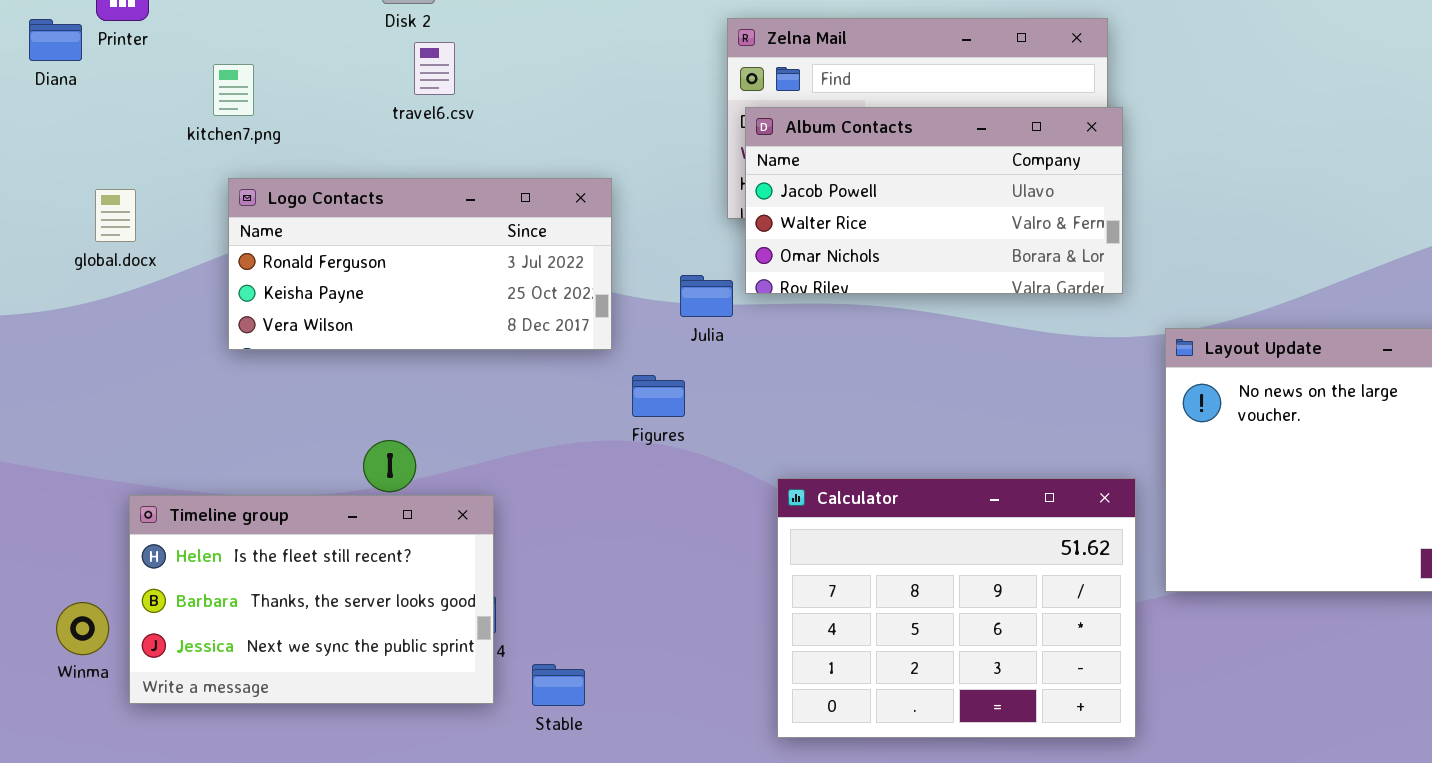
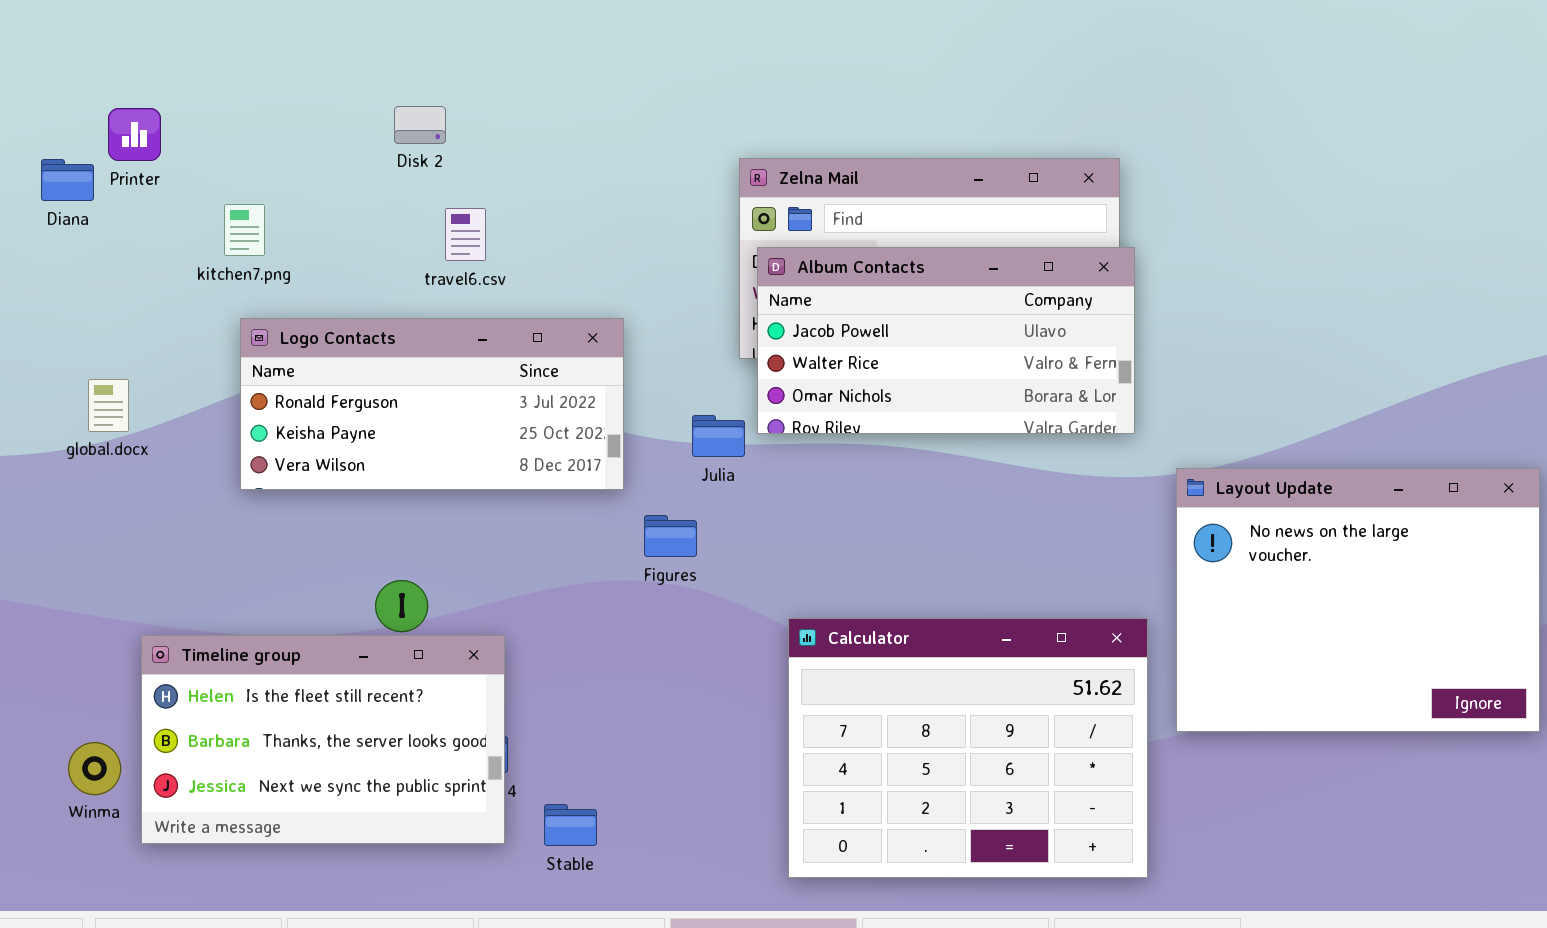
travel6.csv: [414,42,455,95] -> [445,208,486,261], moved
global.docx: [95,189,136,242] -> [88,379,129,432], moved

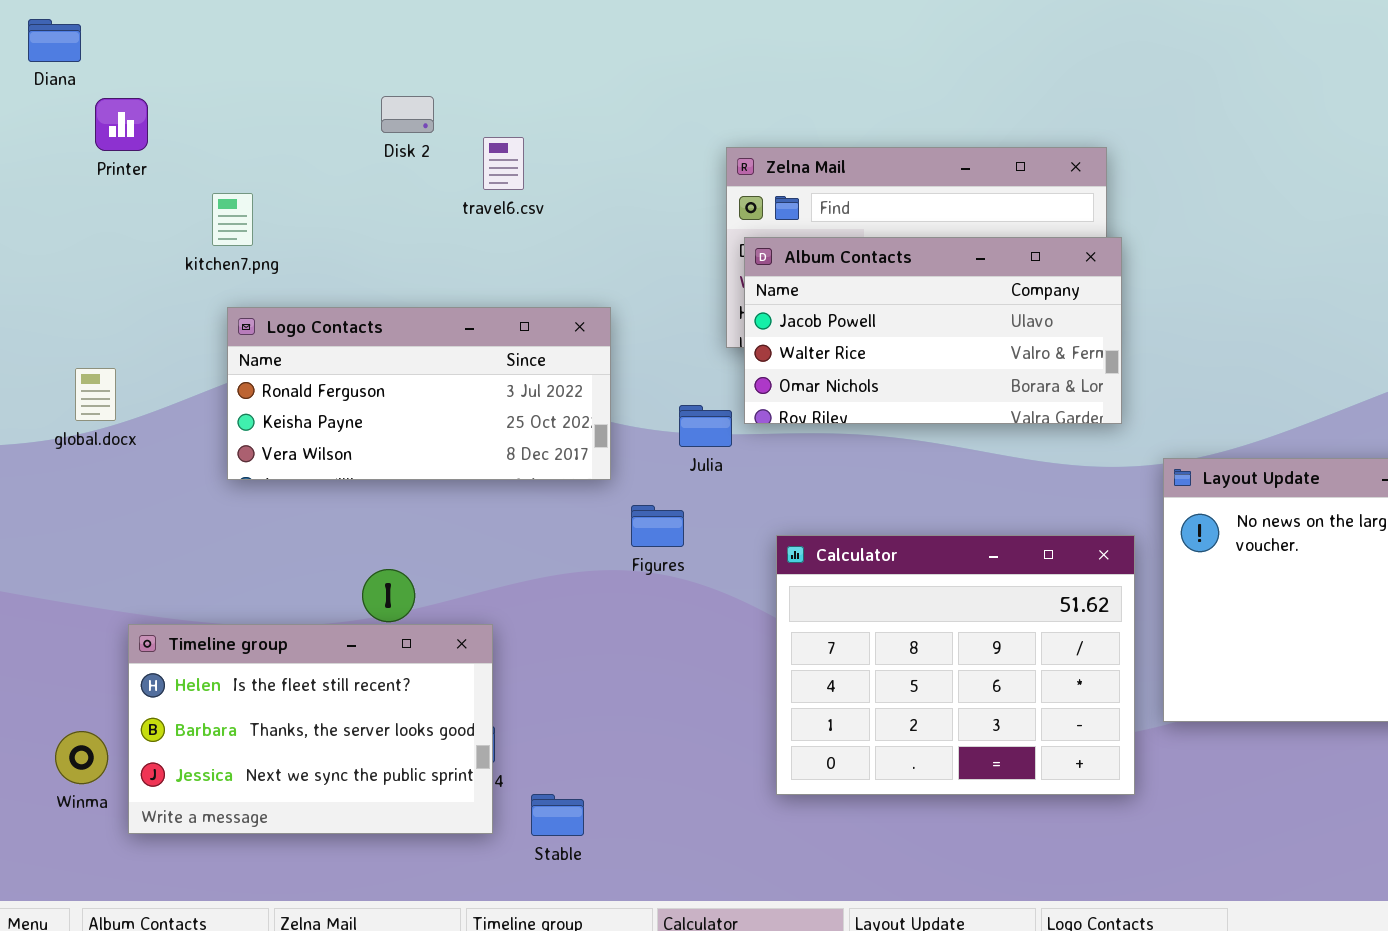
Diana: [41,159,94,201] -> [28,19,81,62], moved
travel6.csv: [445,208,486,261] -> [483,137,524,190], moved
Calculator: [788,618,1148,878] -> [776,535,1135,795], moved

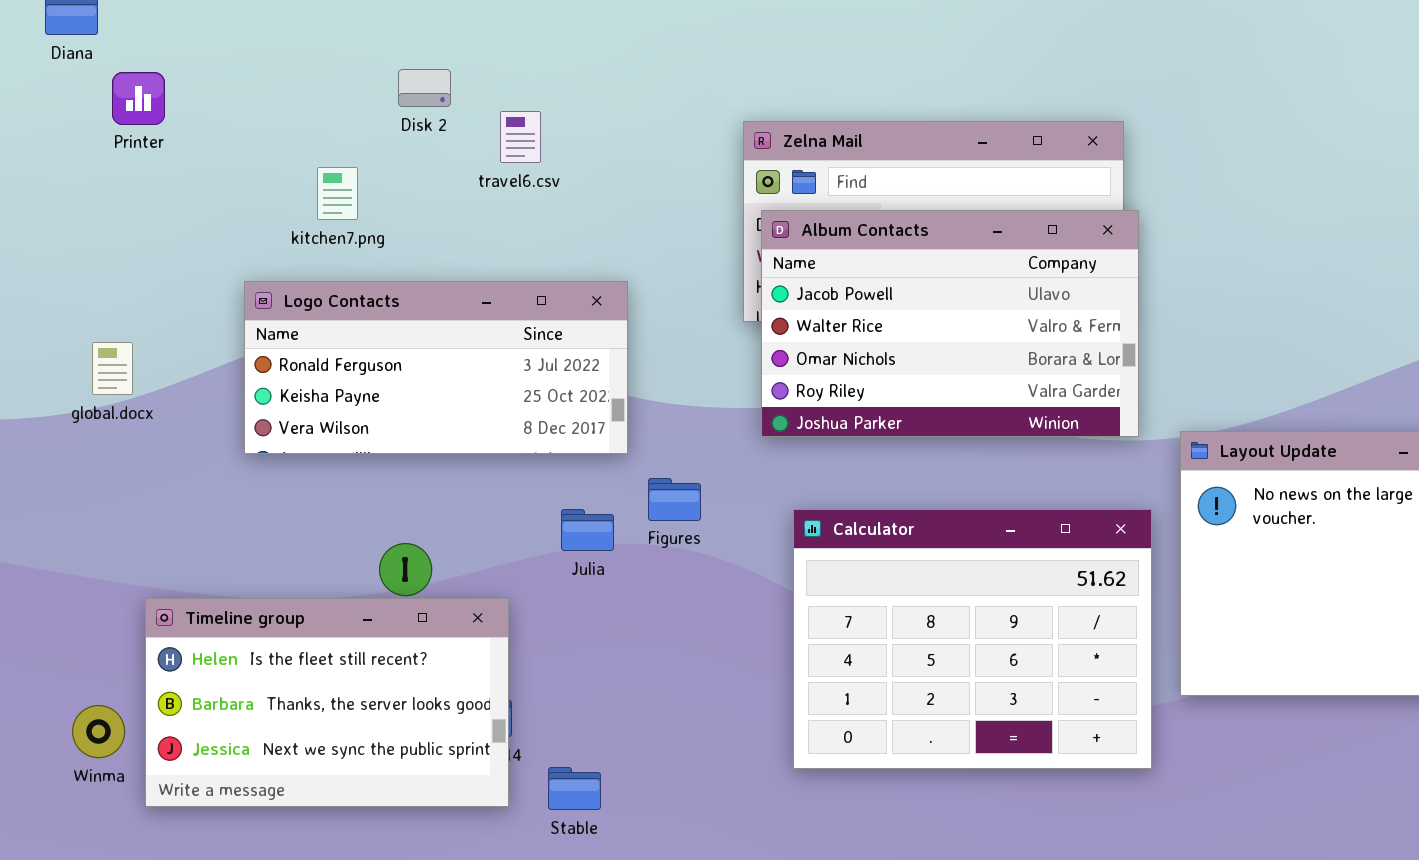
kitchen7.png: [212,193,253,246] -> [317,167,358,220], moved
Album Contacts: [744,237,1122,424] -> [761,210,1139,437], resized
Julia: [679,405,732,447] -> [561,509,614,551], moved

